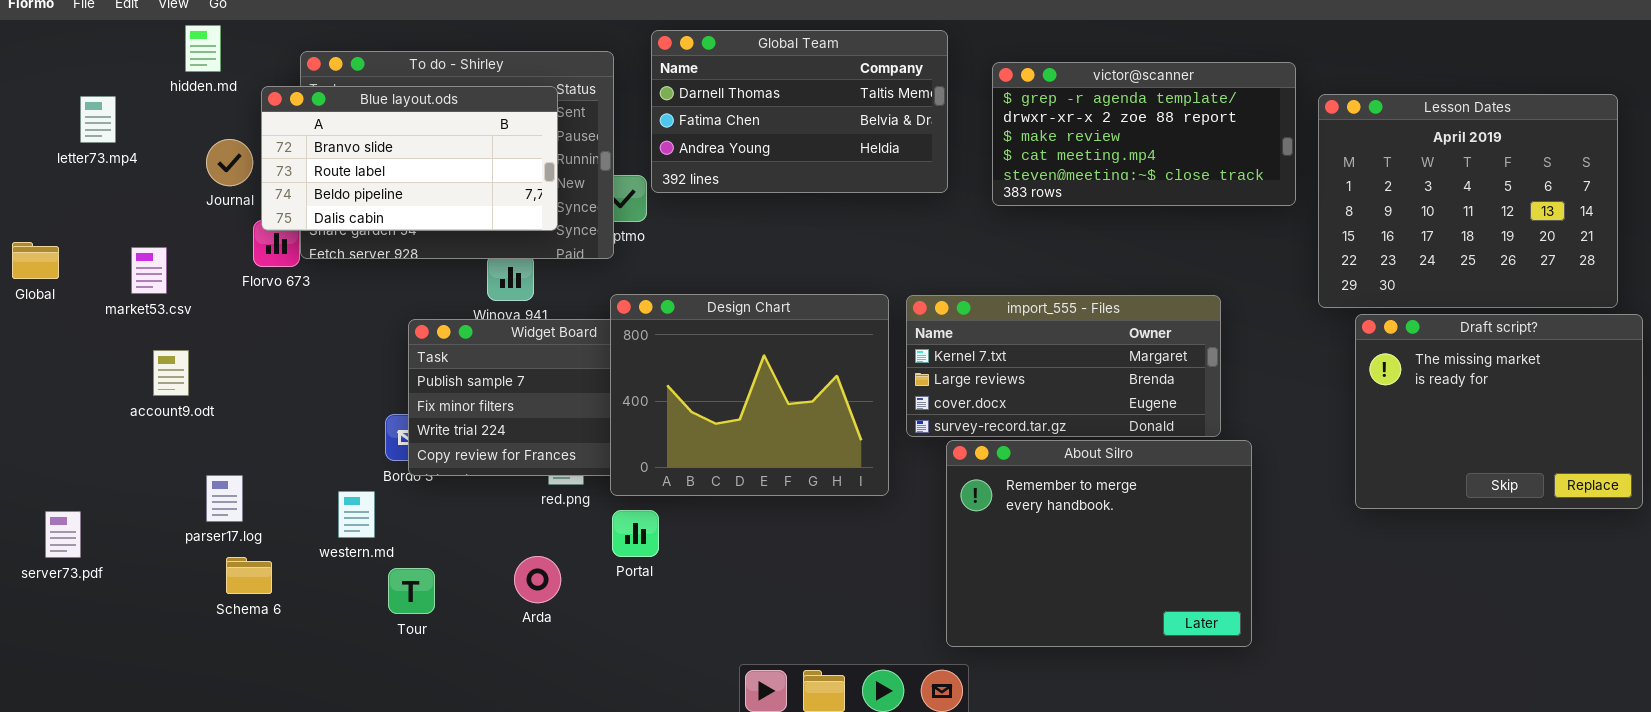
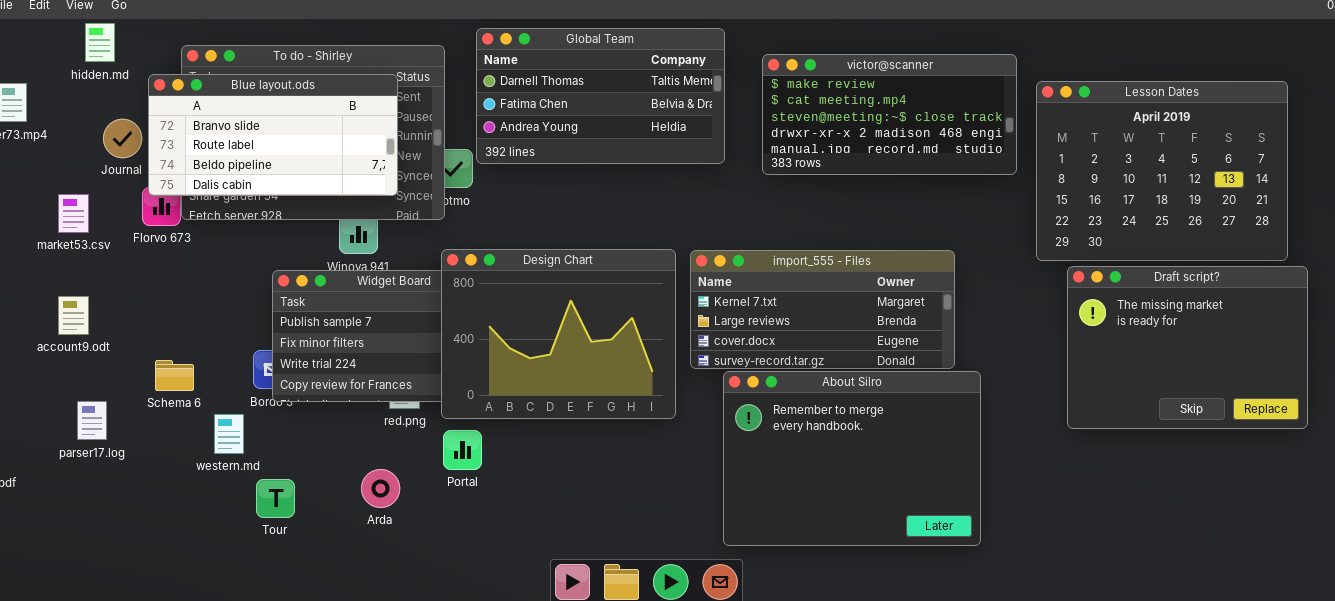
victor@scanner: [992,62,1296,206] -> [762,54,1017,175], scrolled down 2 rows
market53.csv: [131,247,167,294] -> [58,194,89,233], moved
parser17.log: [206,475,243,522] -> [77,401,107,440], moved
Schema 6: [226,557,272,594] -> [155,360,194,391], moved

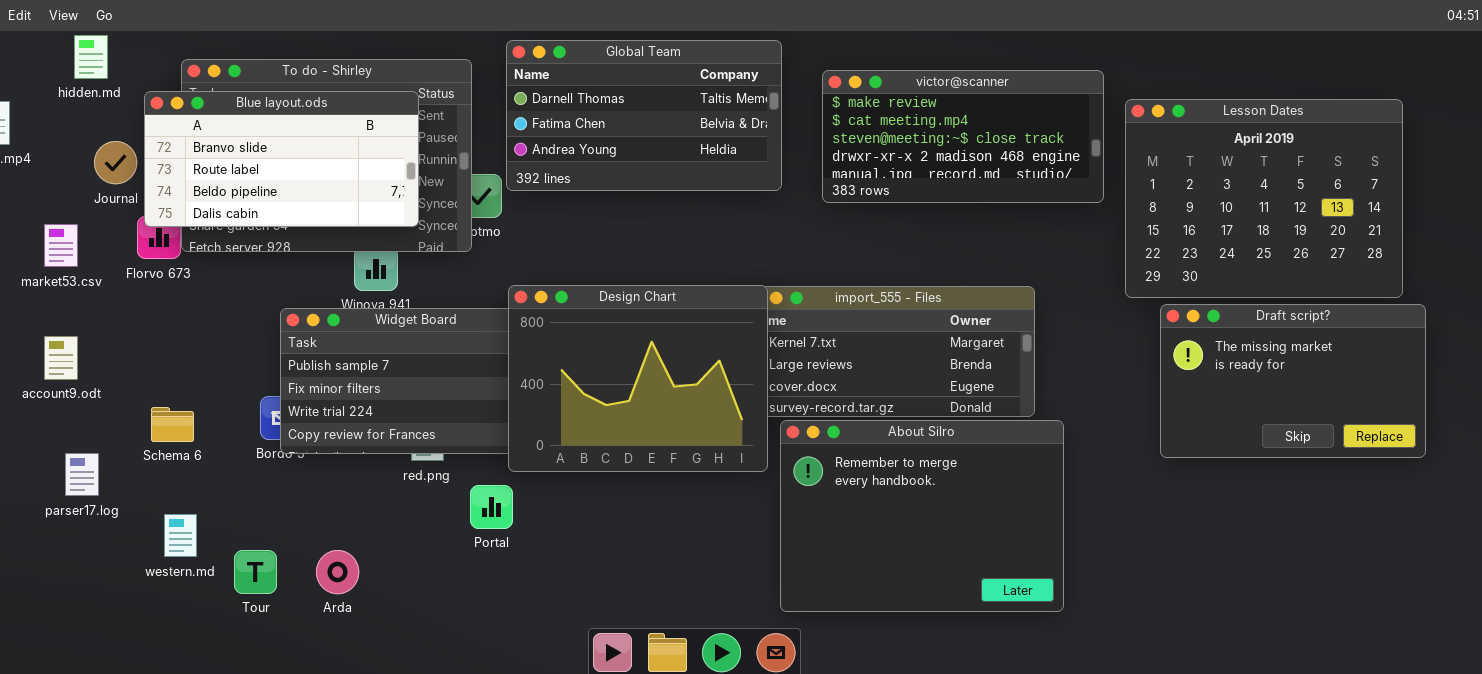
Design Chart: [441,249,676,419] -> [508,285,768,472], moved
Draft script?: [1067,266,1308,429] -> [1160,304,1426,458], resized
western.md: [214,414,244,454] -> [164,514,197,557], moved
Arda: [361,469,400,508] -> [316,550,359,594], moved
Tour: [256,479,295,518] -> [234,550,277,594], moved

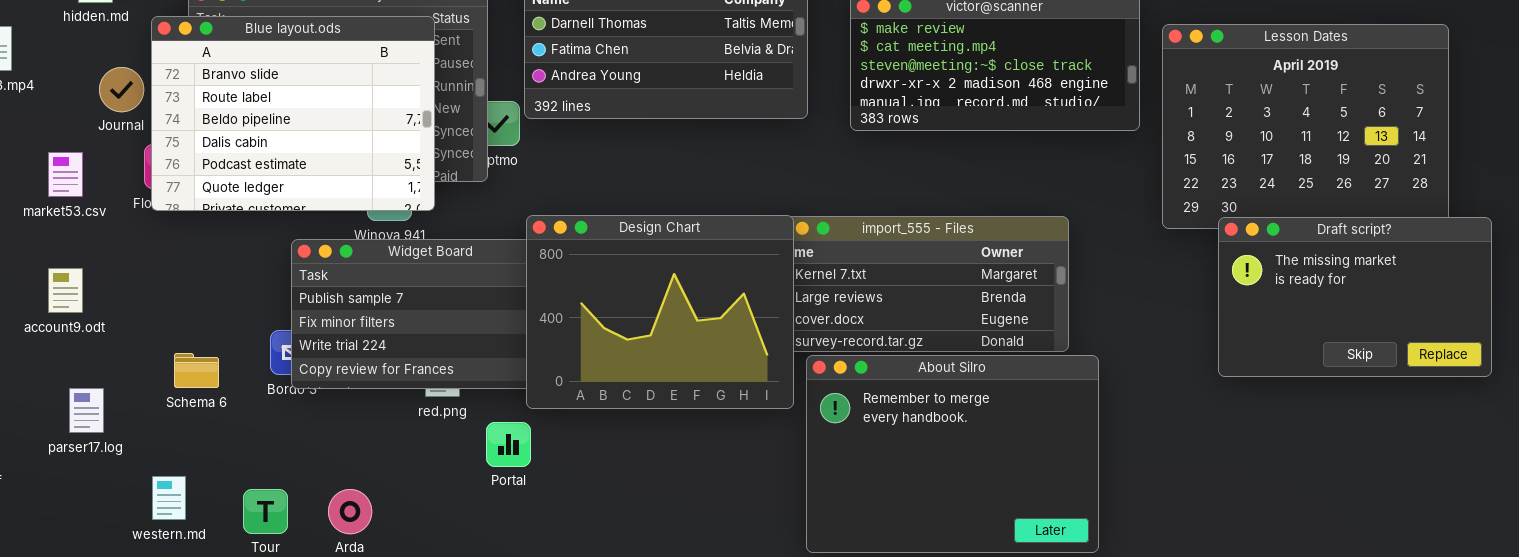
Blue layout.ods: [144,91,419,227] -> [151,16,435,211], resized
Draft script?: [1160,304,1426,458] -> [1218,217,1492,377], moved
Schema 6: [151,407,194,442] -> [174,353,219,388], moved
western.md: [164,514,197,557] -> [152,476,186,520], moved

